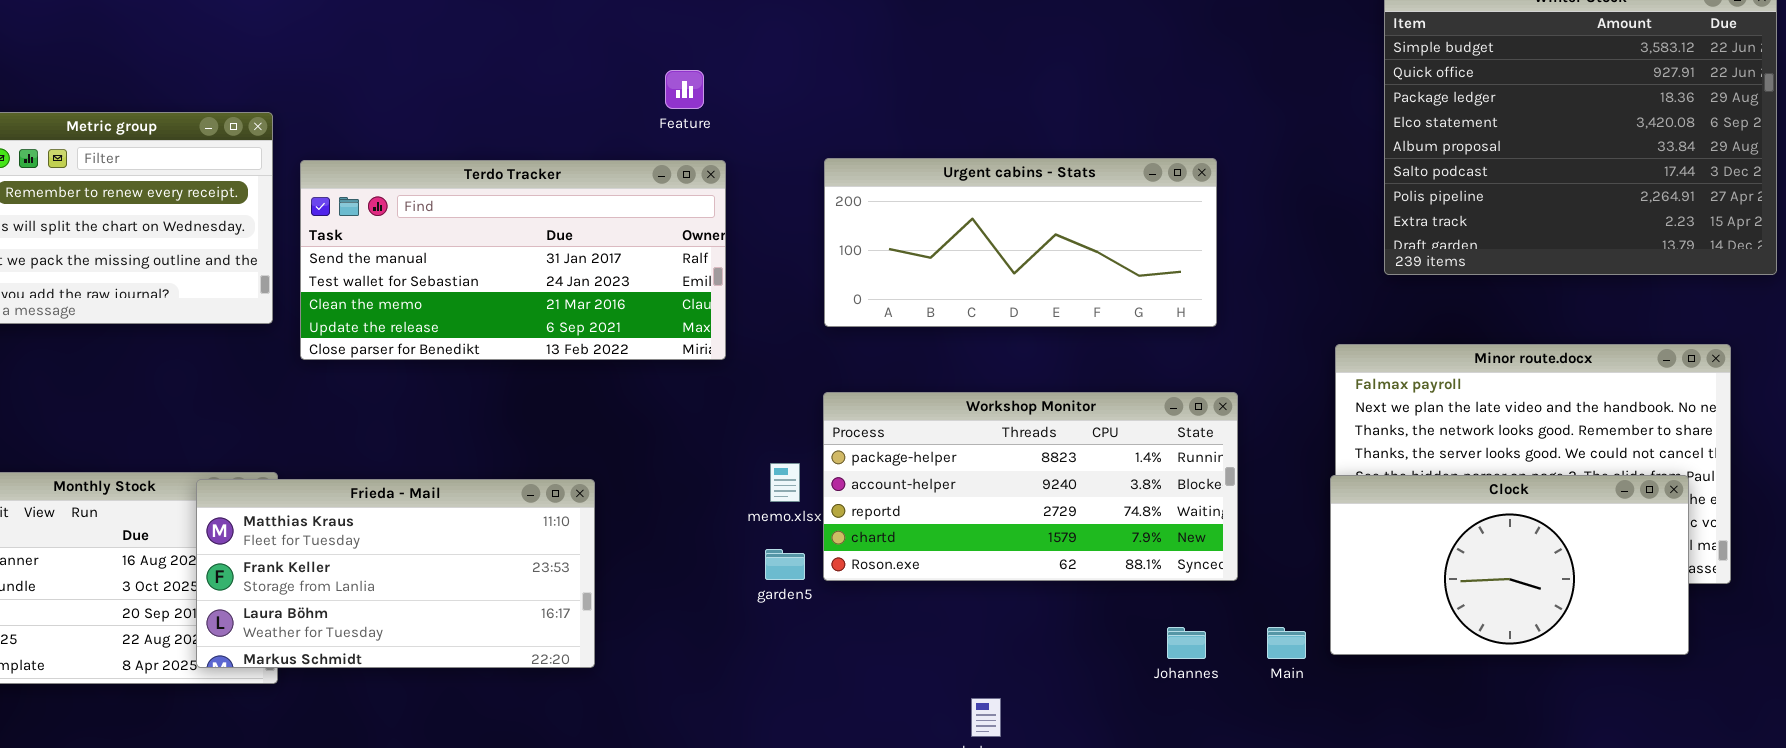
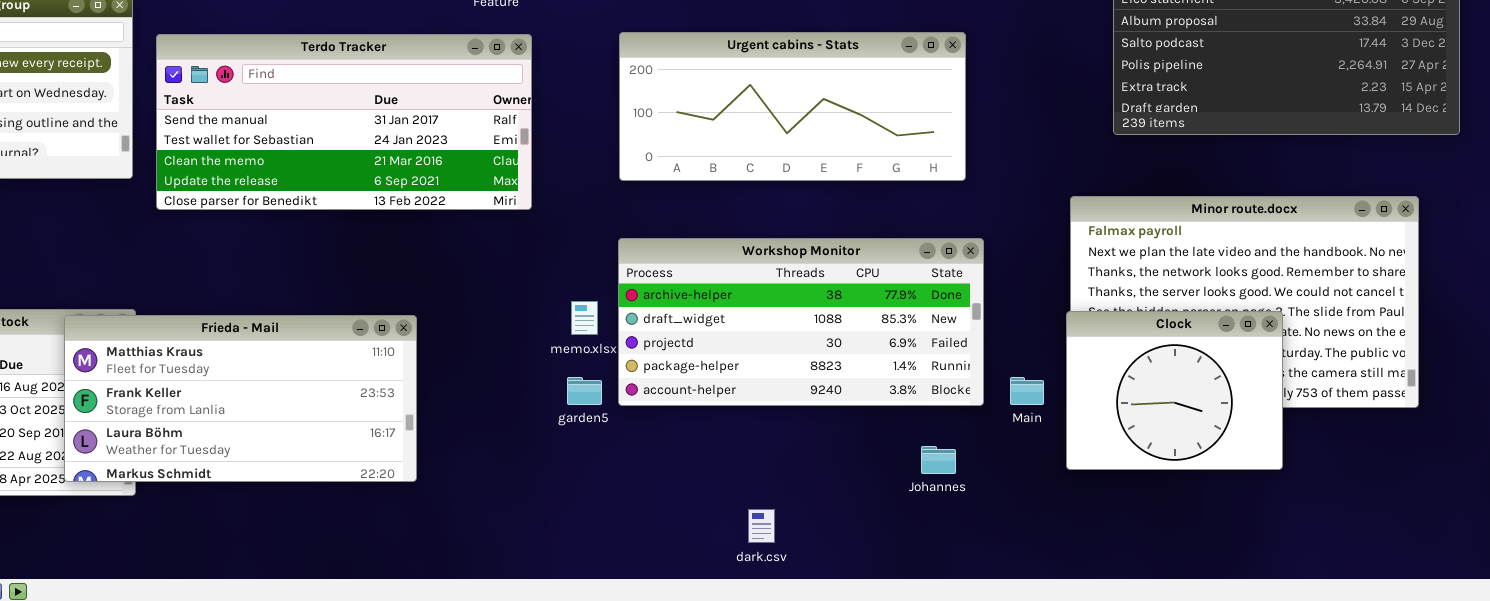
Workshop Monitor: [823,392,1238,581] -> [618,238,984,406], scrolled up 3 rows
Clock: [1330,475,1689,655] -> [1066,311,1283,470], resized
Main: [1267,627,1306,659] -> [1010,377,1044,405], moved

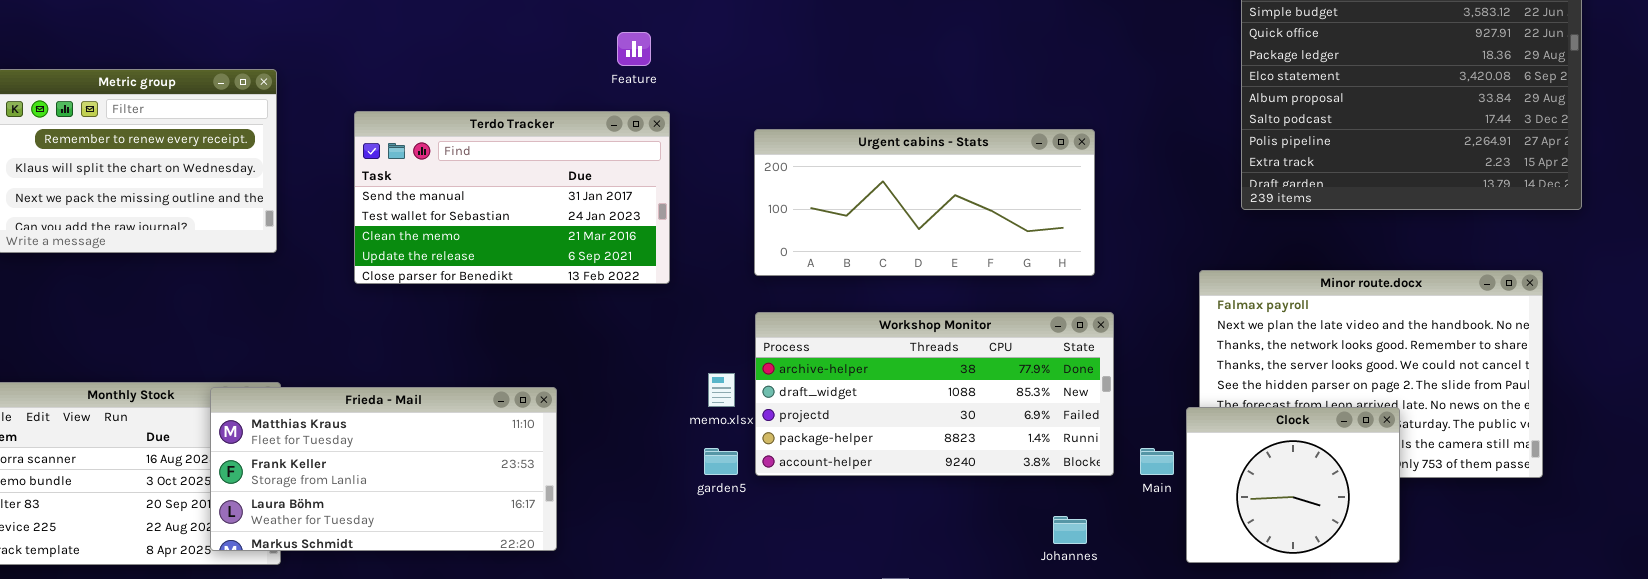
Urgent cabins - Stats: [619,32,966,181] -> [754,129,1095,276], moved
Terdo Tracker: [156,34,532,210] -> [354,111,670,284], resized
Clock: [1066,311,1283,470] -> [1186,407,1400,563], moved

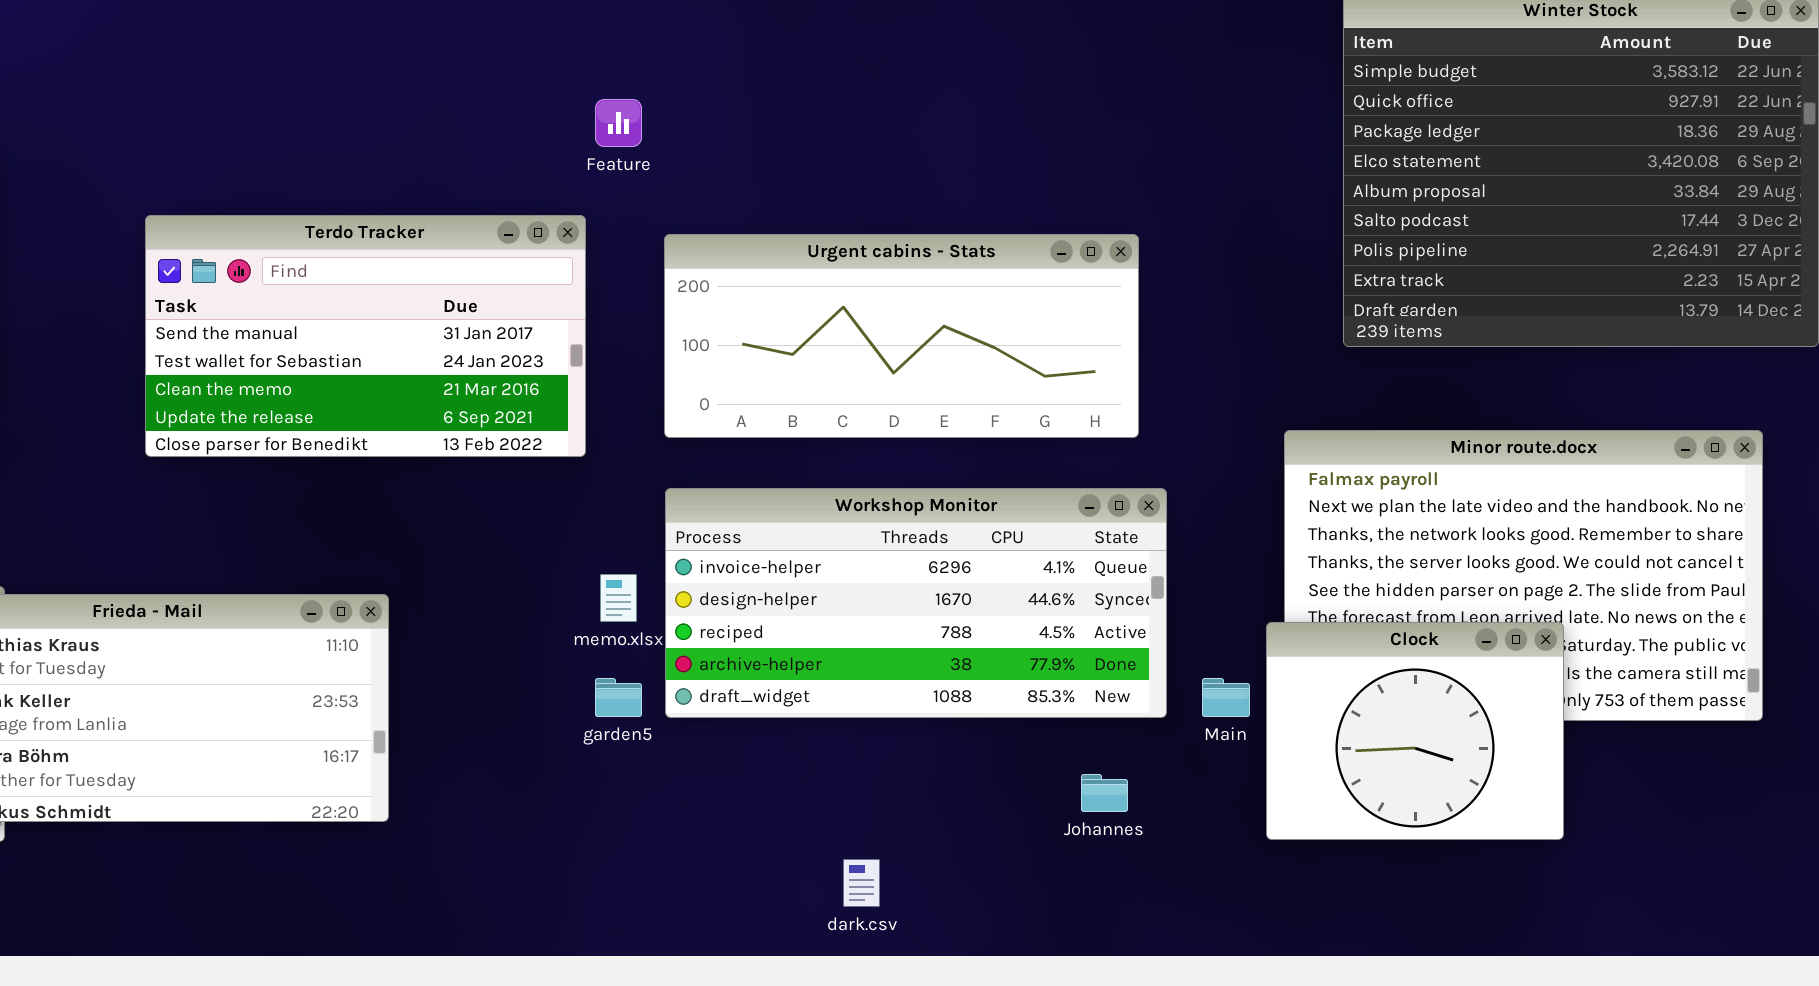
Feature: [617,32,651,66] -> [595,99,642,147], moved
Terdo Tracker: [354,111,670,284] -> [145,215,586,457], moved
Workshop Monitor: [755,312,1114,476] -> [665,488,1167,718], scrolled up 3 rows

